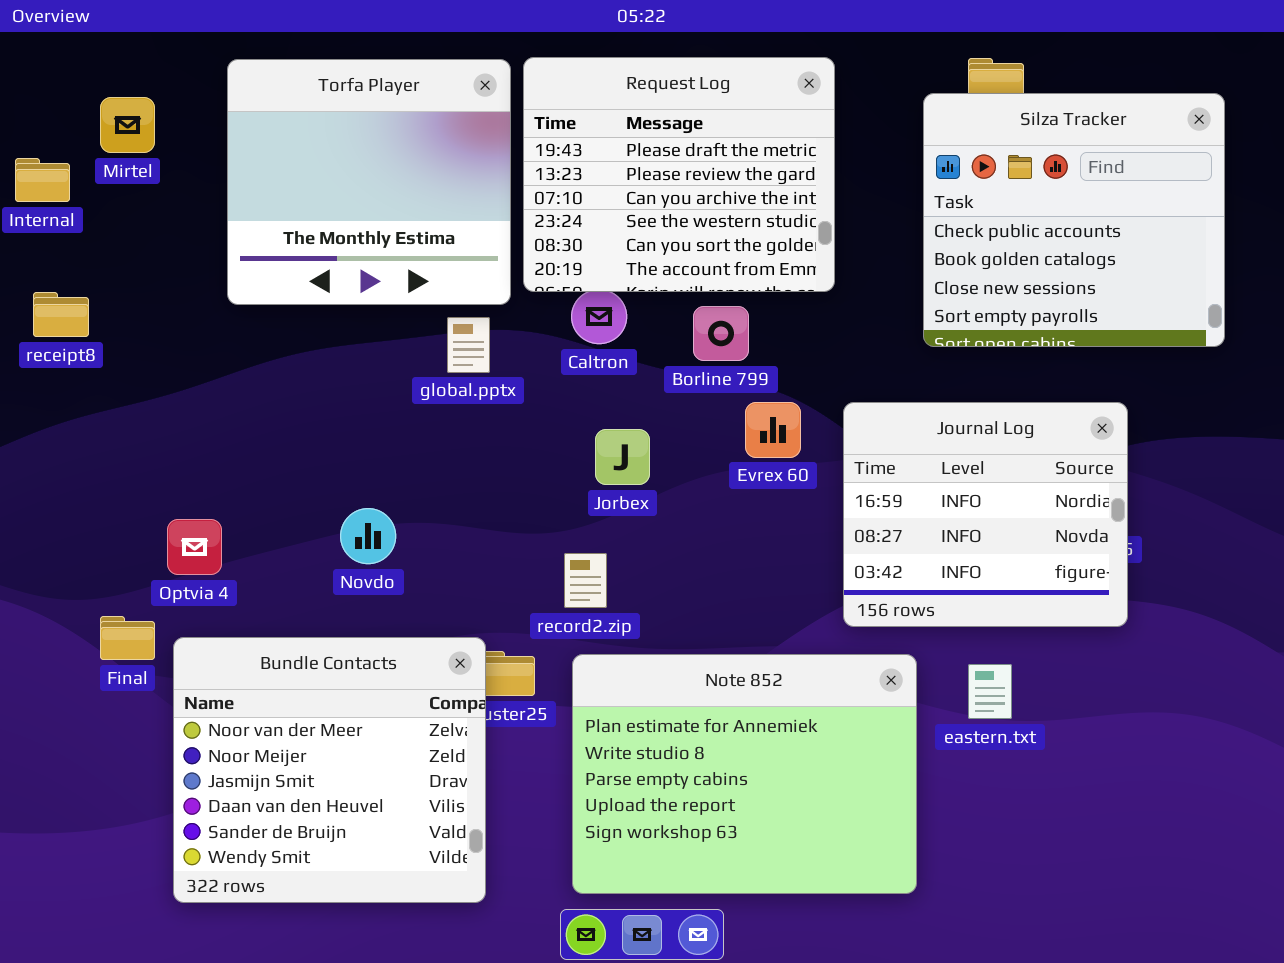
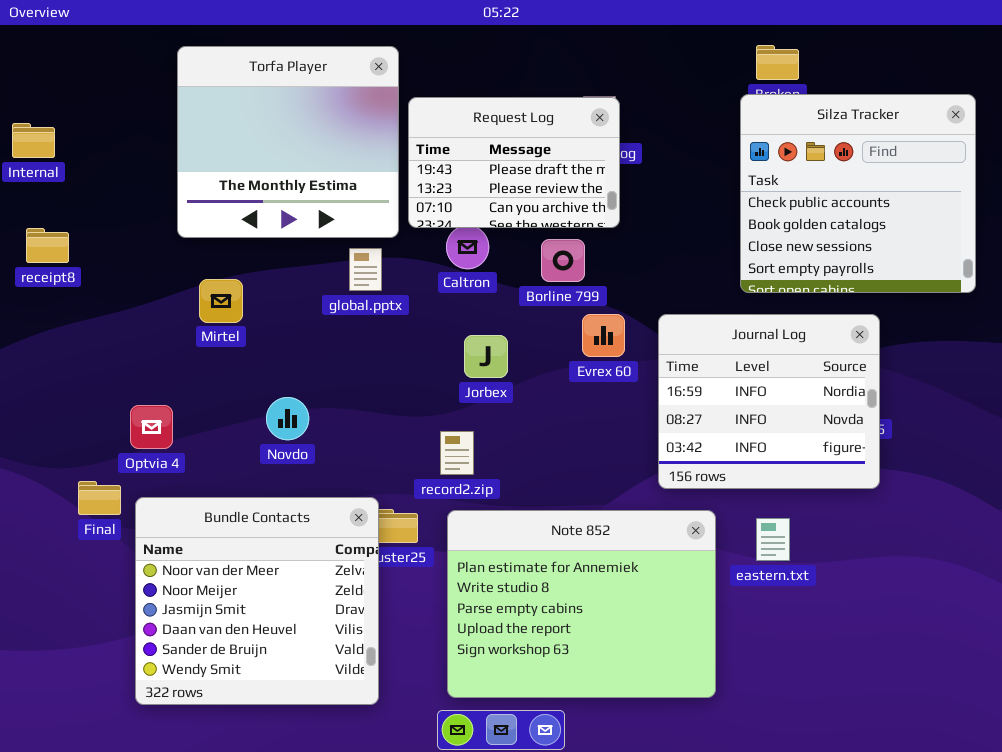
Request Log: [523,57,835,292] -> [408,97,620,228], resized
Silza Tracker: [923,93,1225,347] -> [740,94,976,293], moved
Mirtel: [100,97,155,153] -> [199,279,243,323], moved

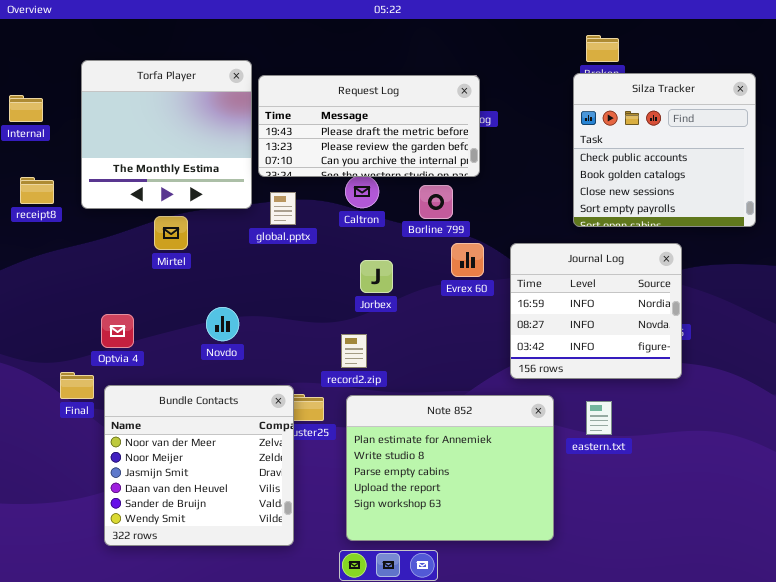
Torfa Player: [177,46,399,238] -> [81,60,252,209], moved
Request Log: [408,97,620,228] -> [258,75,480,177], resized

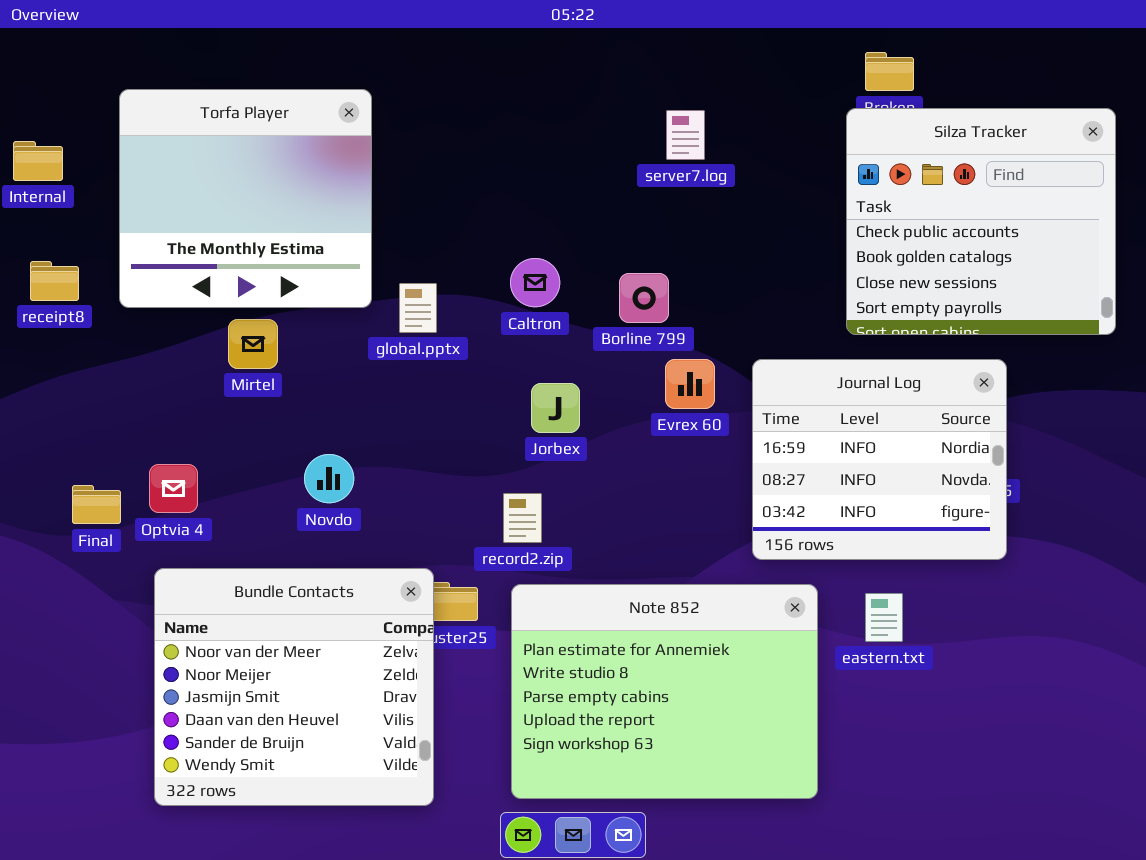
Request Log: [258,75,480,177] -> none, closed
Final: [60,372,94,399] -> [72,485,121,524], moved

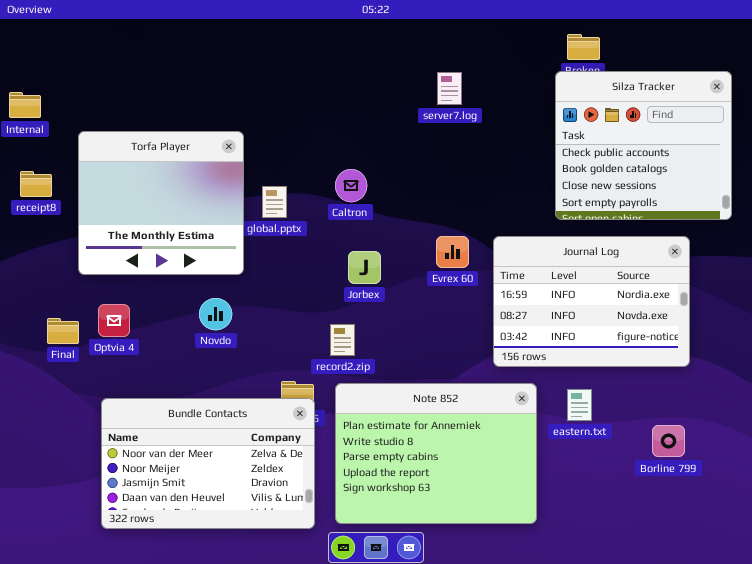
Torfa Player: [119,89,372,308] -> [78,131,244,275], moved
Borline 799: [619,273,669,323] -> [652,425,685,457], moved
Journal Log: [752,359,1007,560] -> [493,236,690,367], resized
Bundle Contacts: [154,568,434,806] -> [101,398,315,529], resized

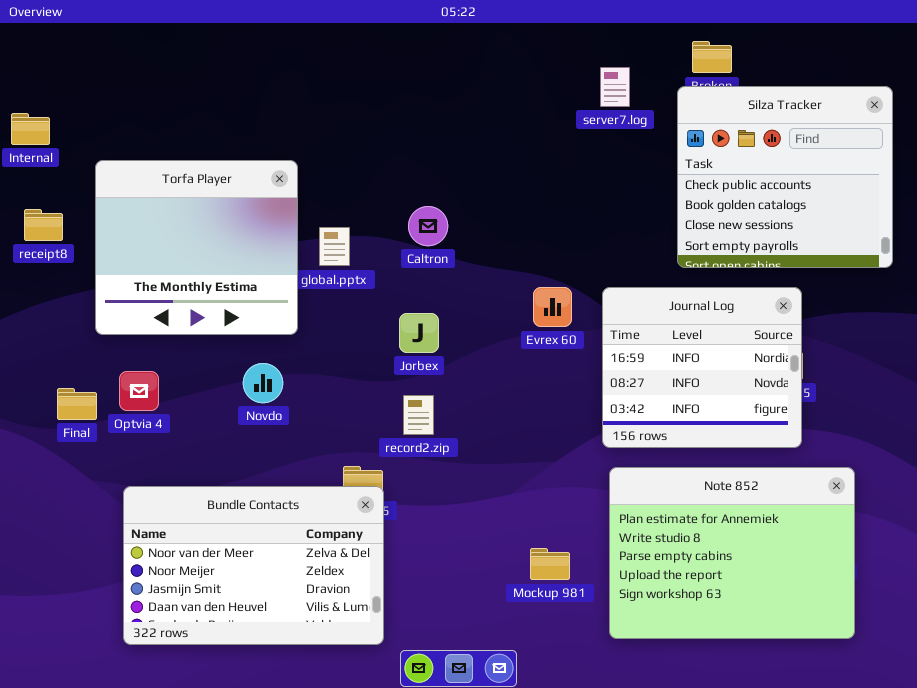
server7.log: [437,72,462,105] -> [600,67,630,107], moved
Journal Log: [493,236,690,367] -> [602,287,802,448], resized
Jorbex: [348,251,381,284] -> [399,313,439,353], moved
Note 852: [335,383,537,524] -> [609,467,855,639], moved

